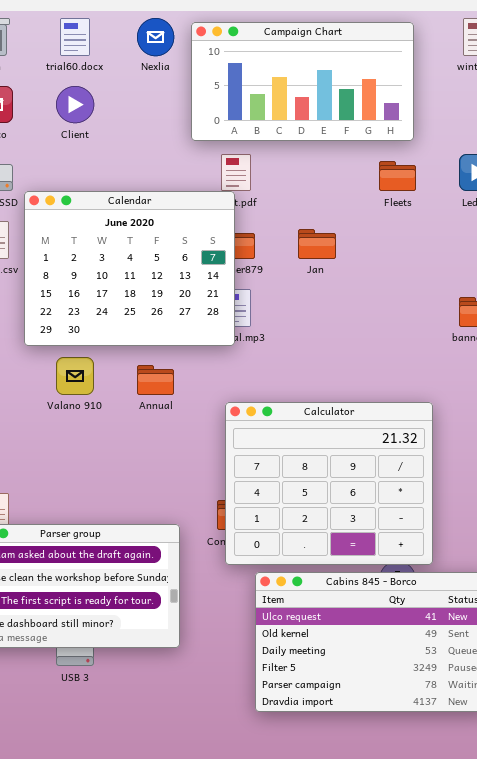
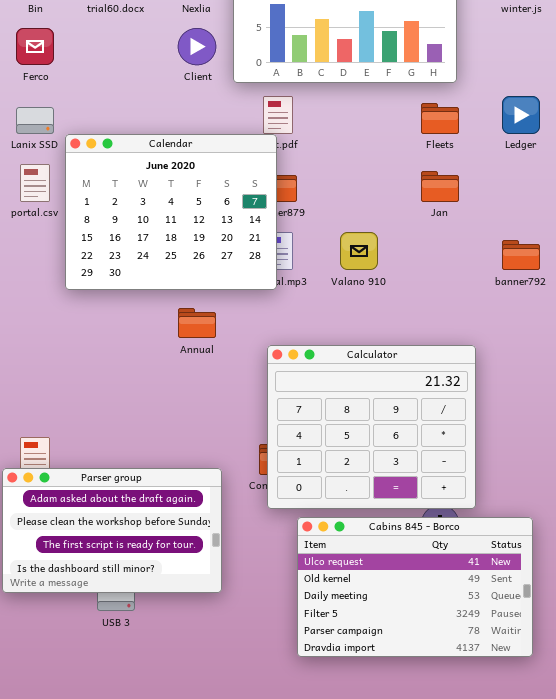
Client: [56,86,94,123] -> [178,28,216,65], moved
Jan: [298,229,336,259] -> [421,171,459,202], moved
Valano 910: [56,357,94,395] -> [340,232,378,270], moved

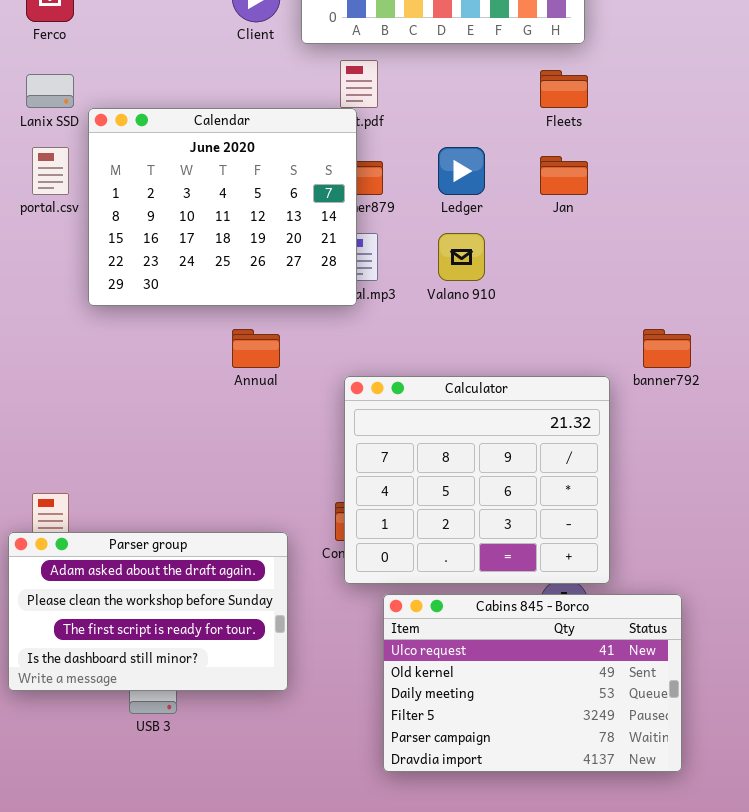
Ledger: [502,96,540,134] -> [438,147,485,195], moved
banner792: [502,240,540,270] -> [643,329,691,368], moved

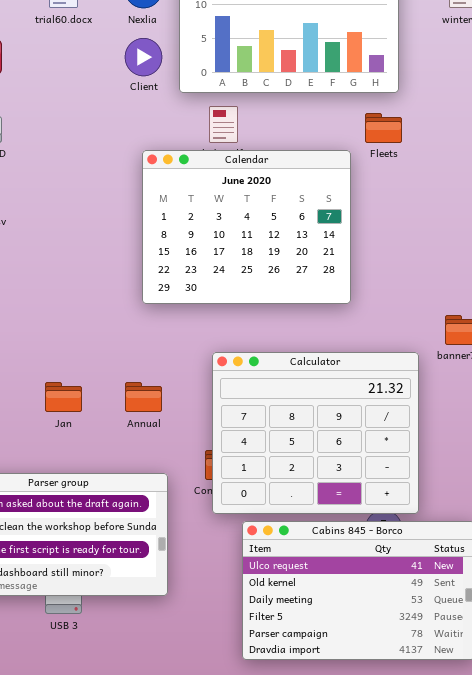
Calendar: [88,108,357,306] -> [142,150,351,304], moved
Jan: [540,156,588,195] -> [45,382,82,412], moved
Annual: [232,329,280,368] -> [125,382,162,412], moved

